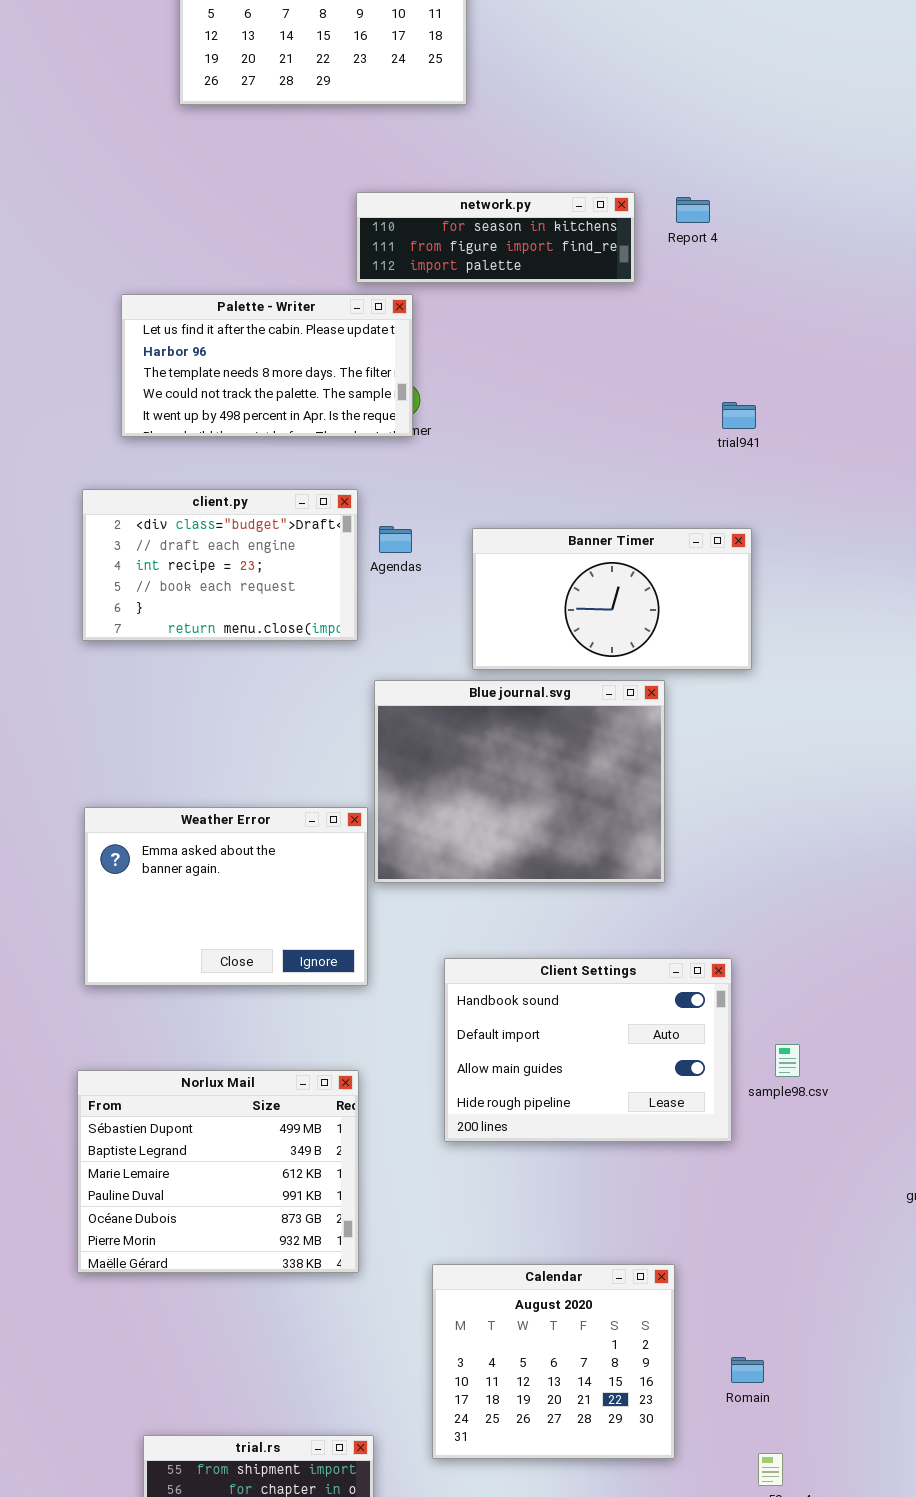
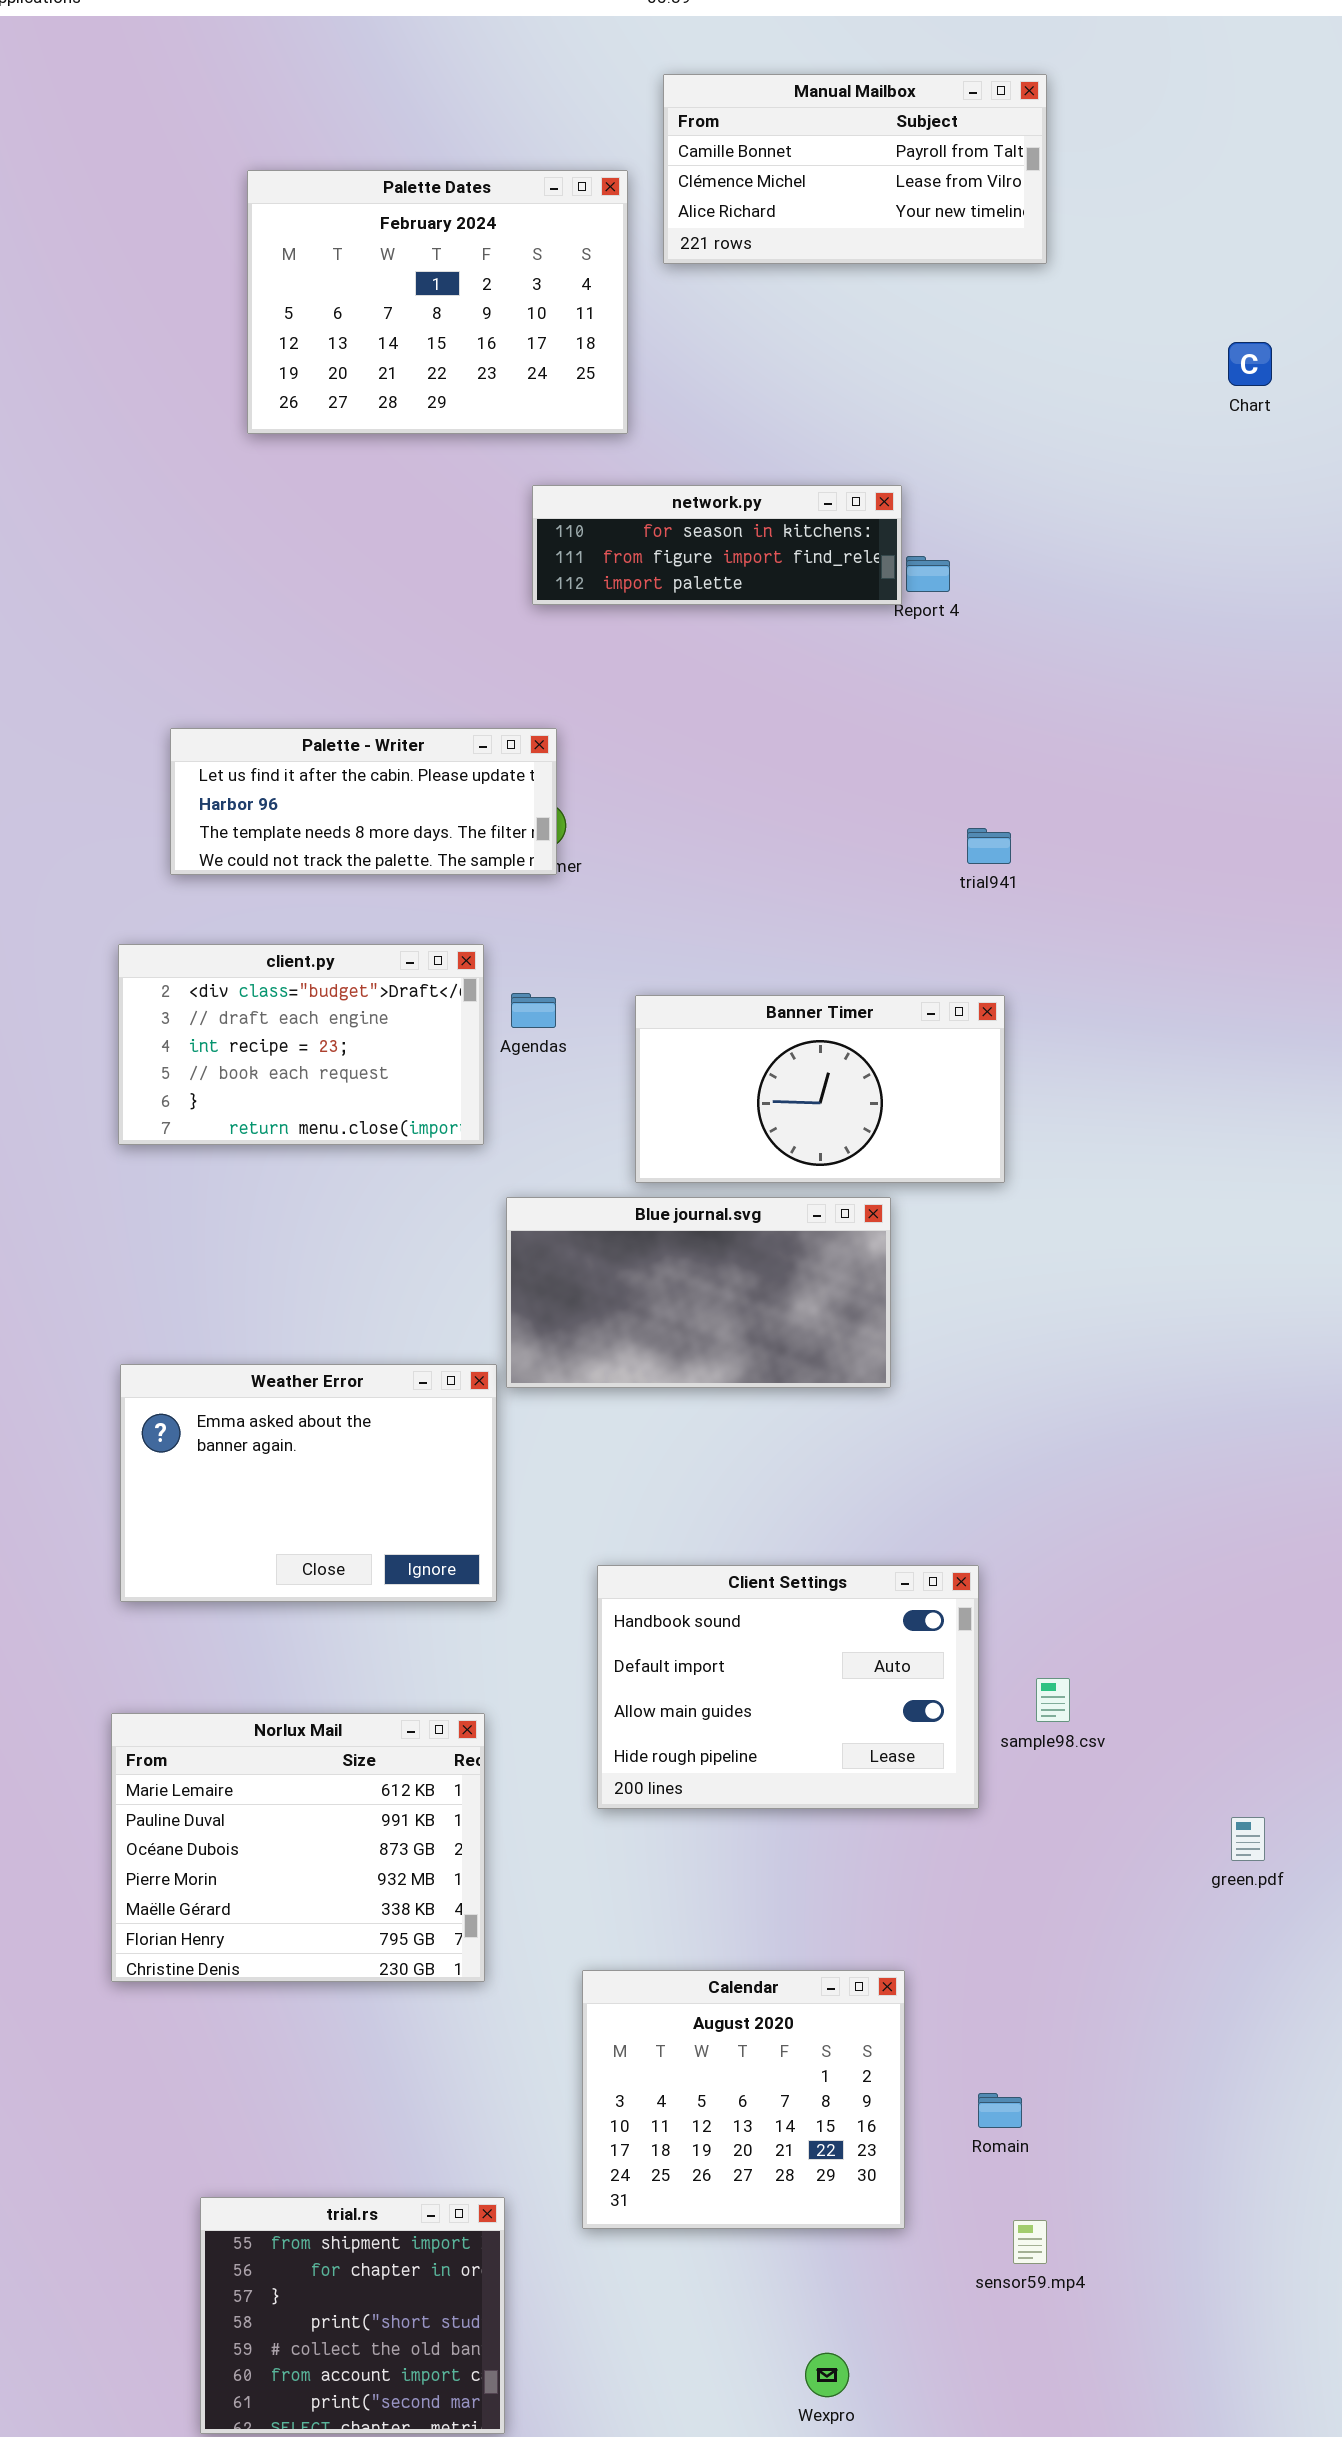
network.py: [356,192,635,283] -> [532,485,902,605], moved
Palette - Writer: [121,294,413,437] -> [170,728,557,875], resized
Blue journal.svg: [374,680,665,883] -> [506,1197,891,1388], resized
Norlux Mail: [77,1070,359,1273] -> [111,1713,485,1982], scrolled down 2 rows

